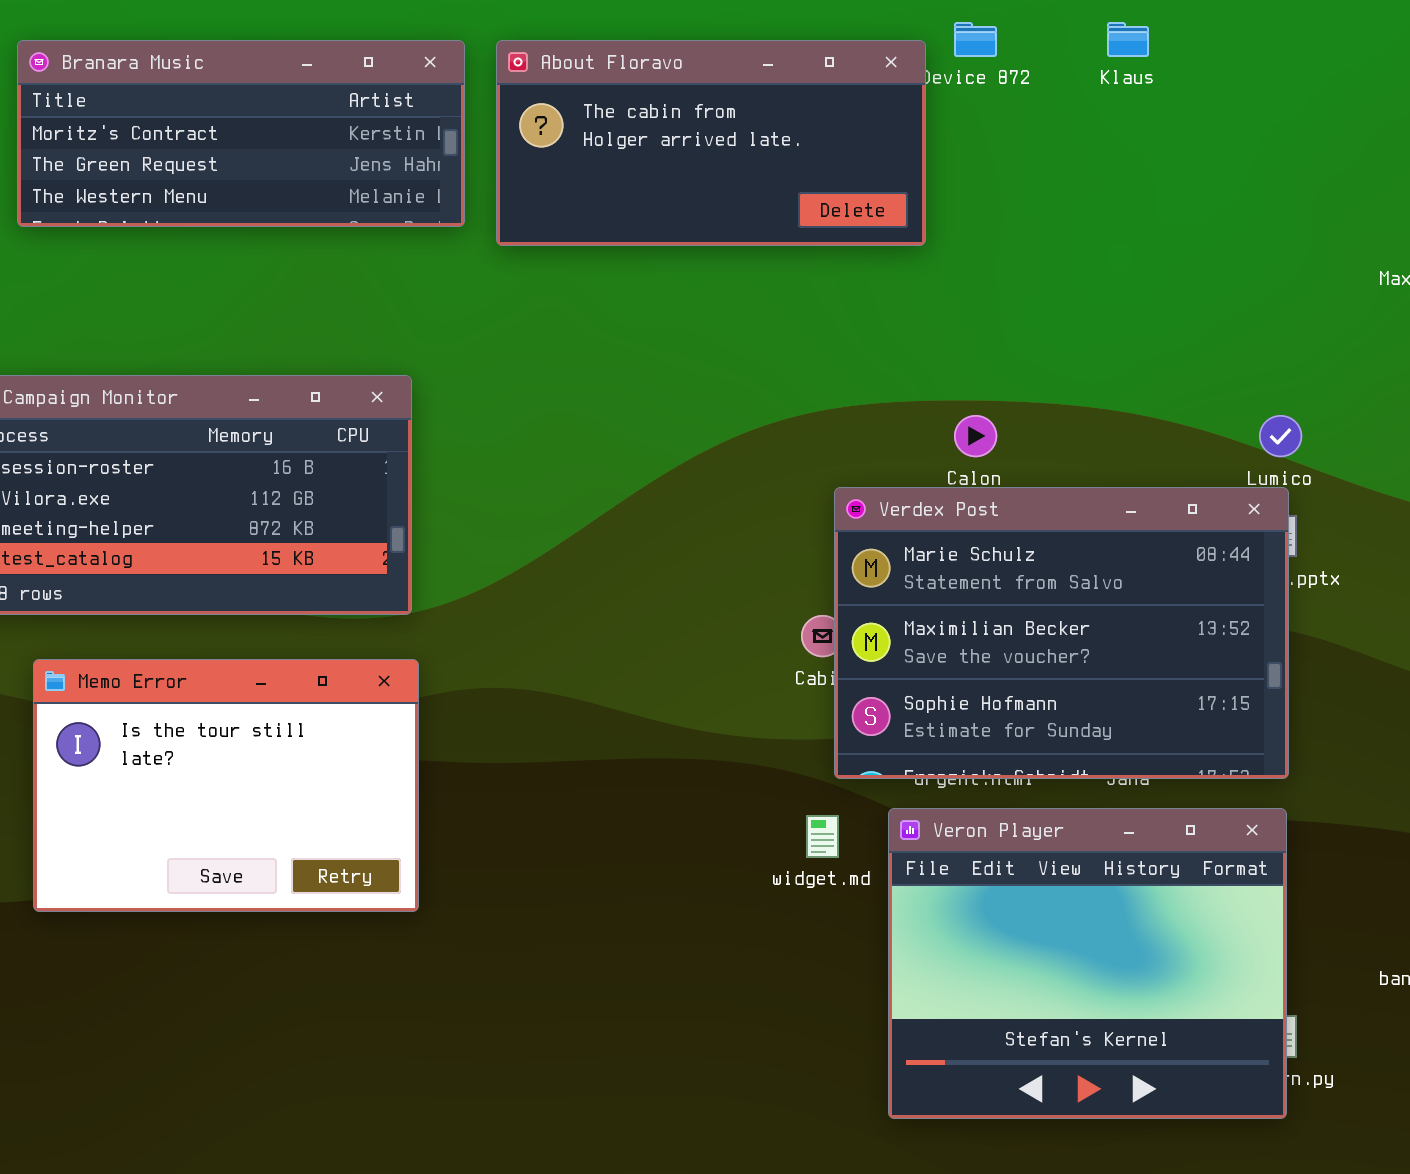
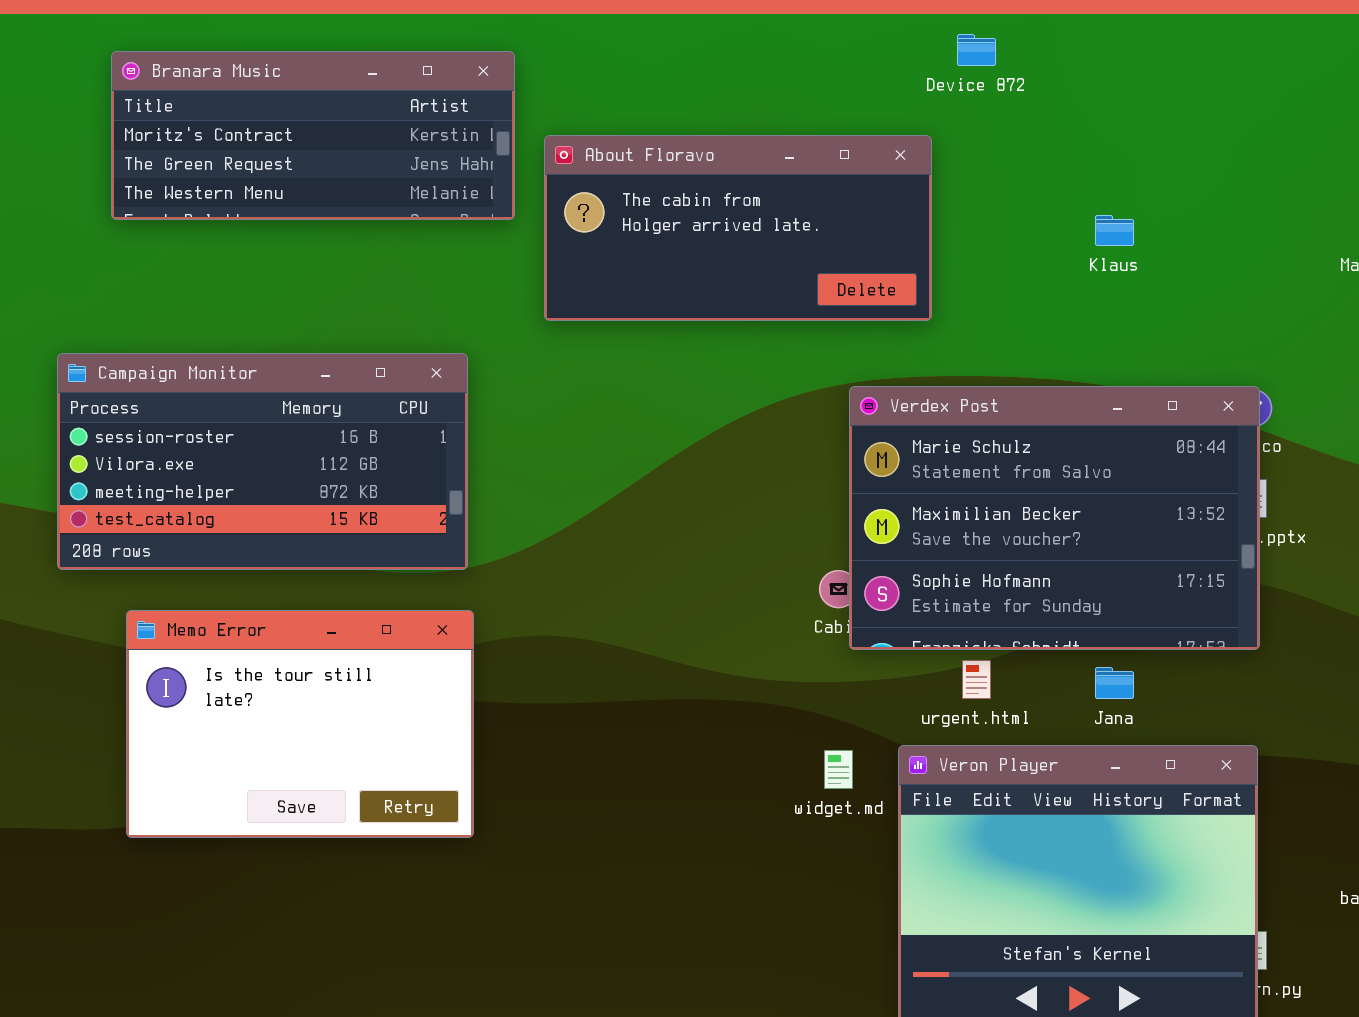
Klaus: [1107,22,1149,57] -> [1095,215,1134,246], moved
About Floravo: [496,40,926,246] -> [544,135,932,321], moved
Verdex Post: [834,487,1289,779] -> [849,386,1260,650], moved

